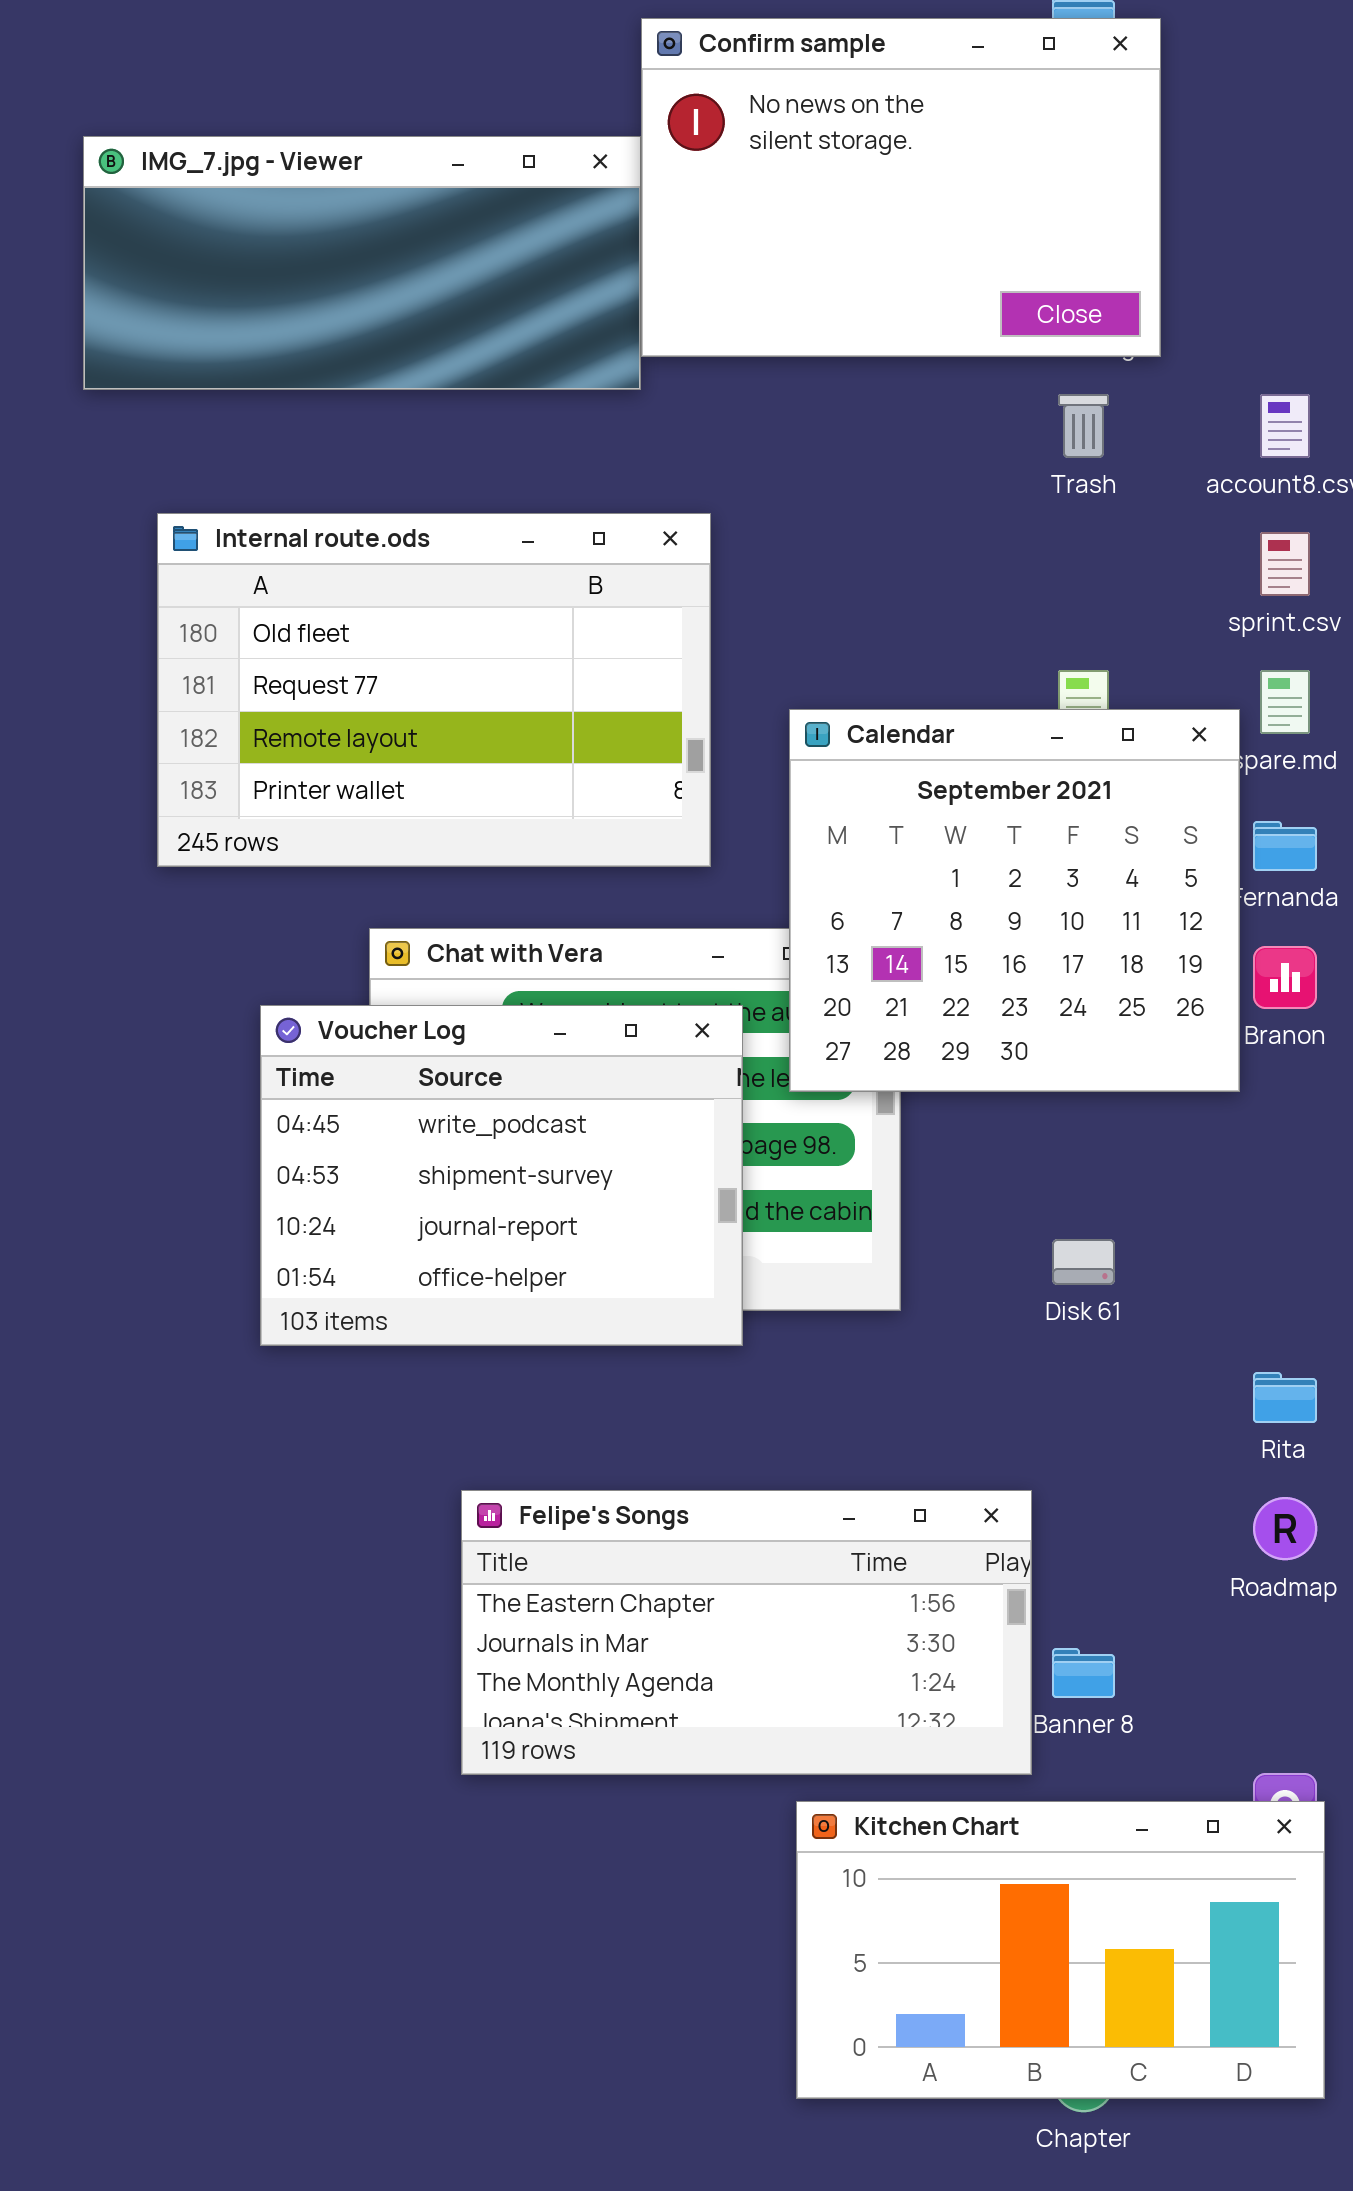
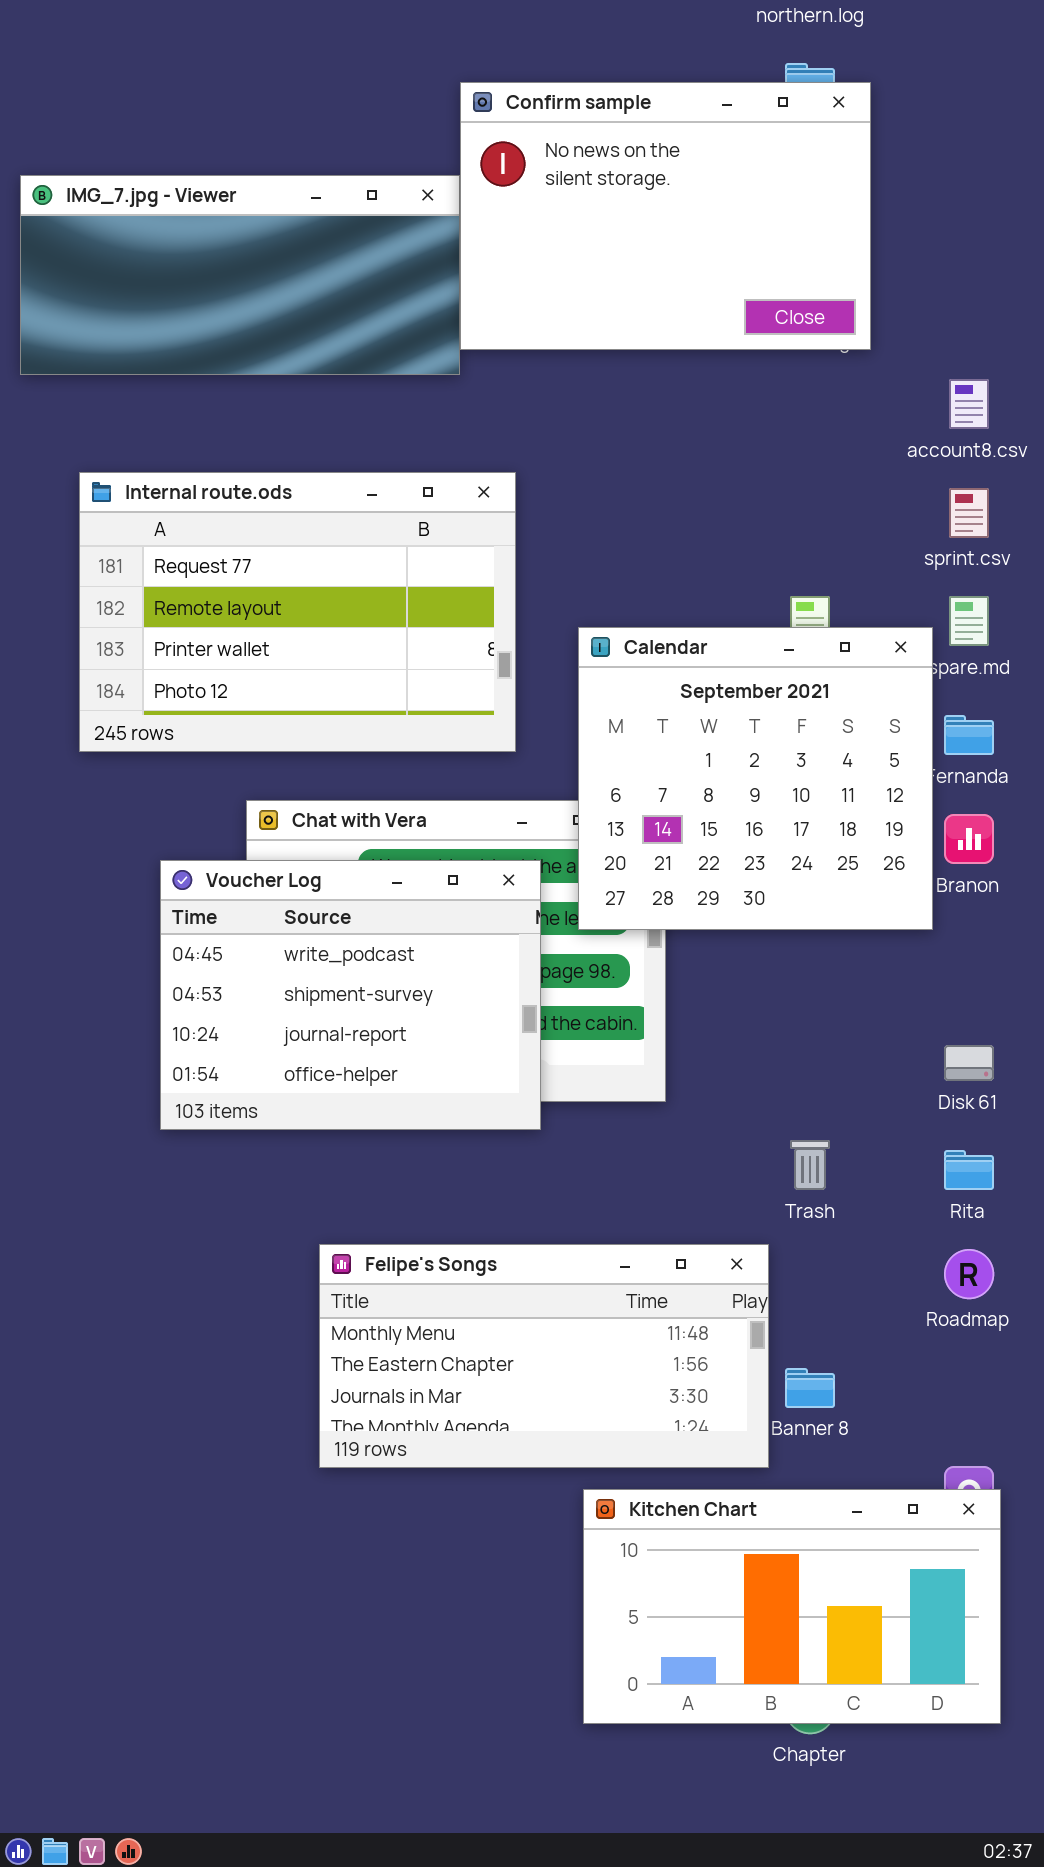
Trash: [1058,394,1109,458] -> [790,1140,830,1190], moved
Internal route.ods: [157,513,711,867] -> [79,472,516,752], scrolled down 1 row
Disk 61: [1052,1239,1115,1285] -> [944,1045,994,1081], moved
Felipe's Songs: [461,1490,1032,1775] -> [319,1244,769,1468], scrolled up 1 row

